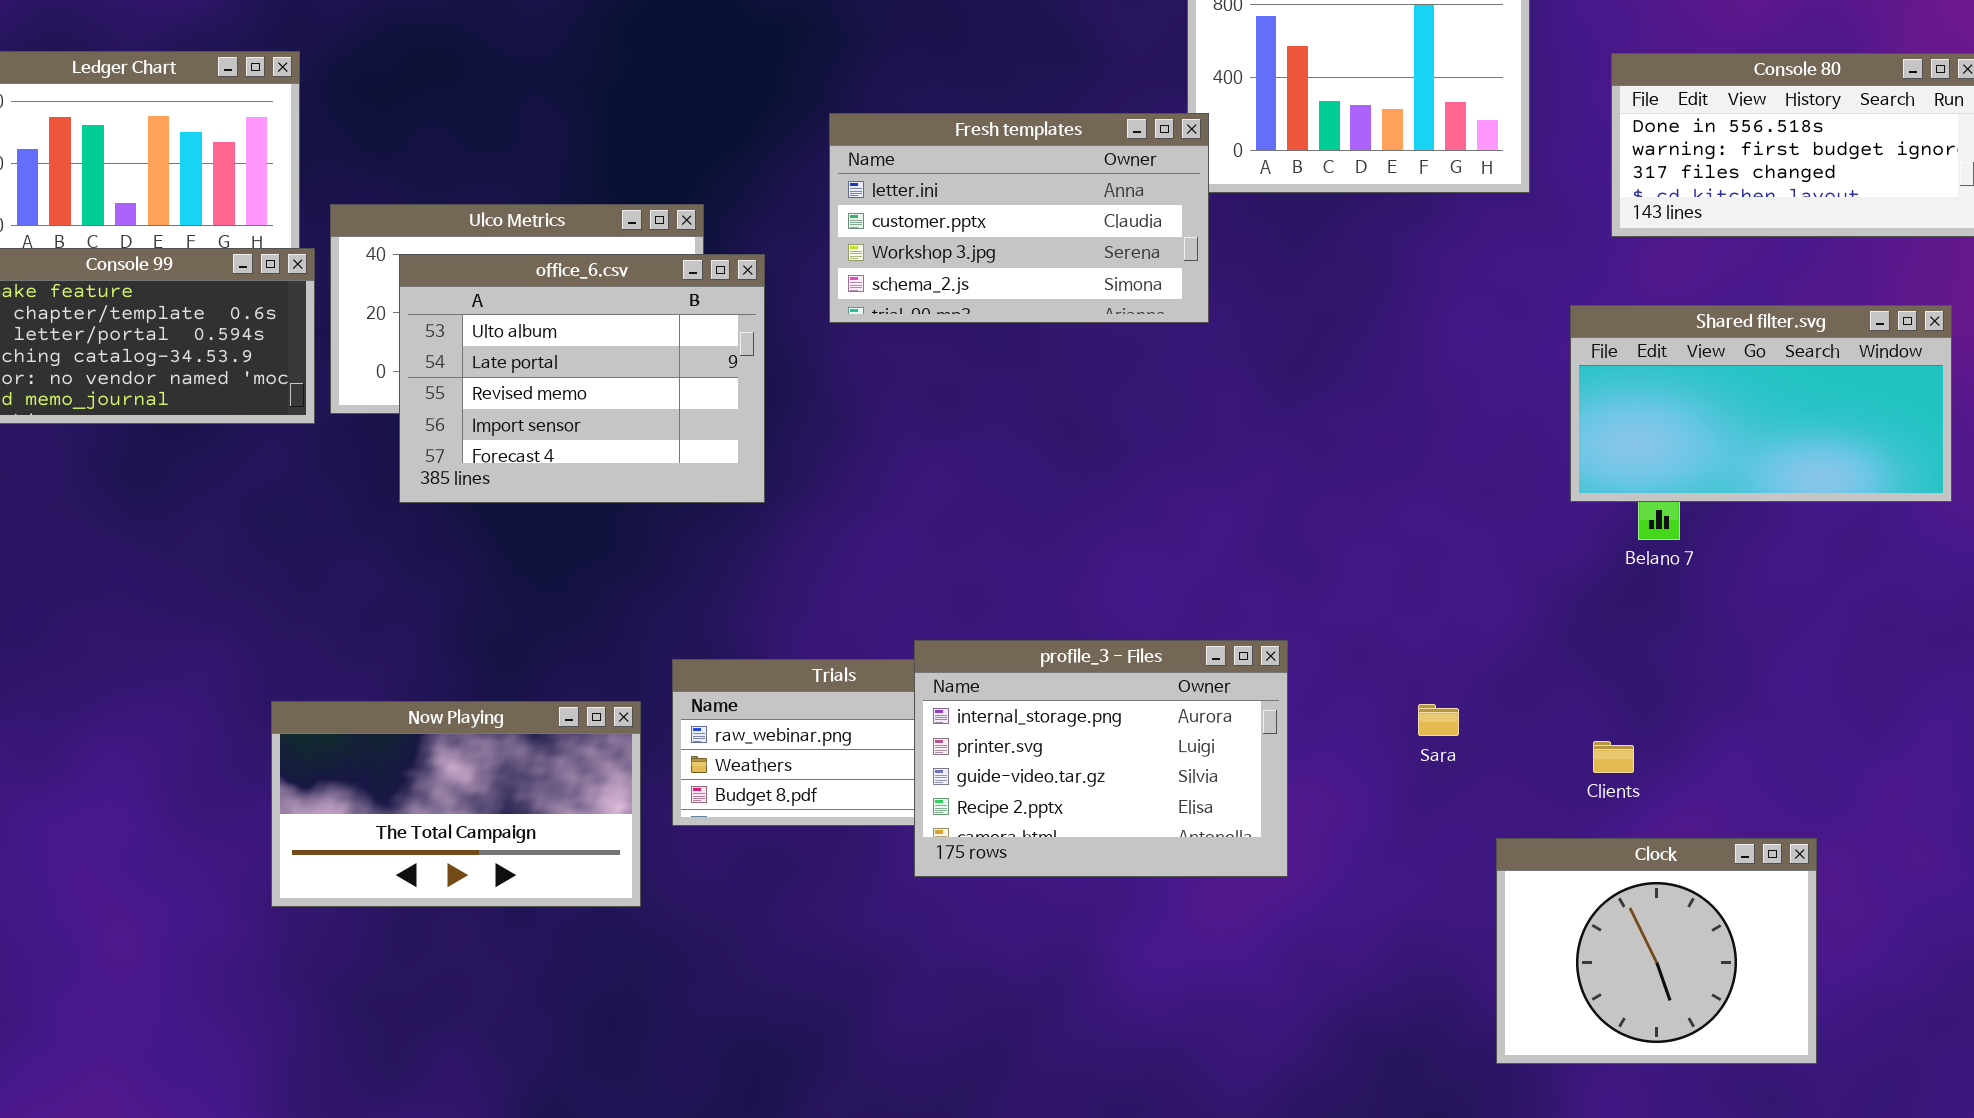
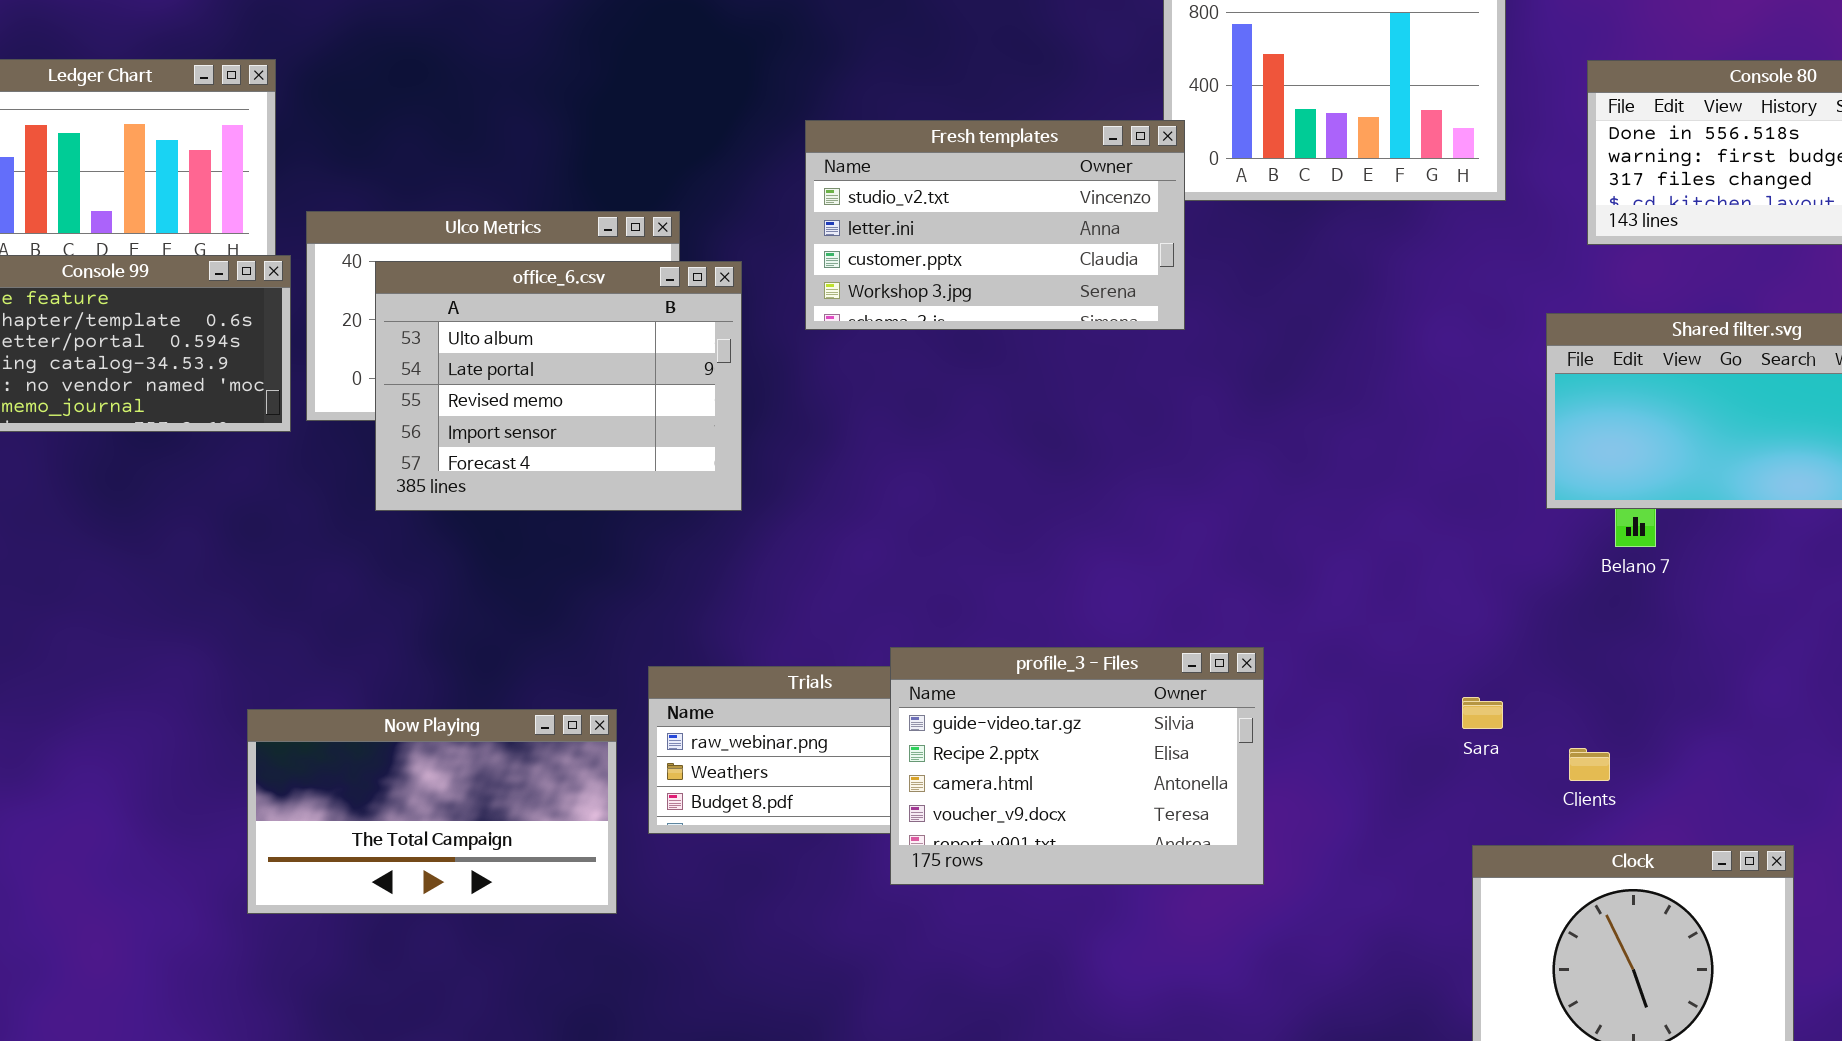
Fresh templates: [829,113,1209,323] -> [805,120,1185,330], scrolled up 1 row
profile_3 - Files: [914,640,1288,877] -> [890,647,1264,885], scrolled down 2 rows
Sara: [1418,704,1459,736] -> [1462,697,1503,729], moved

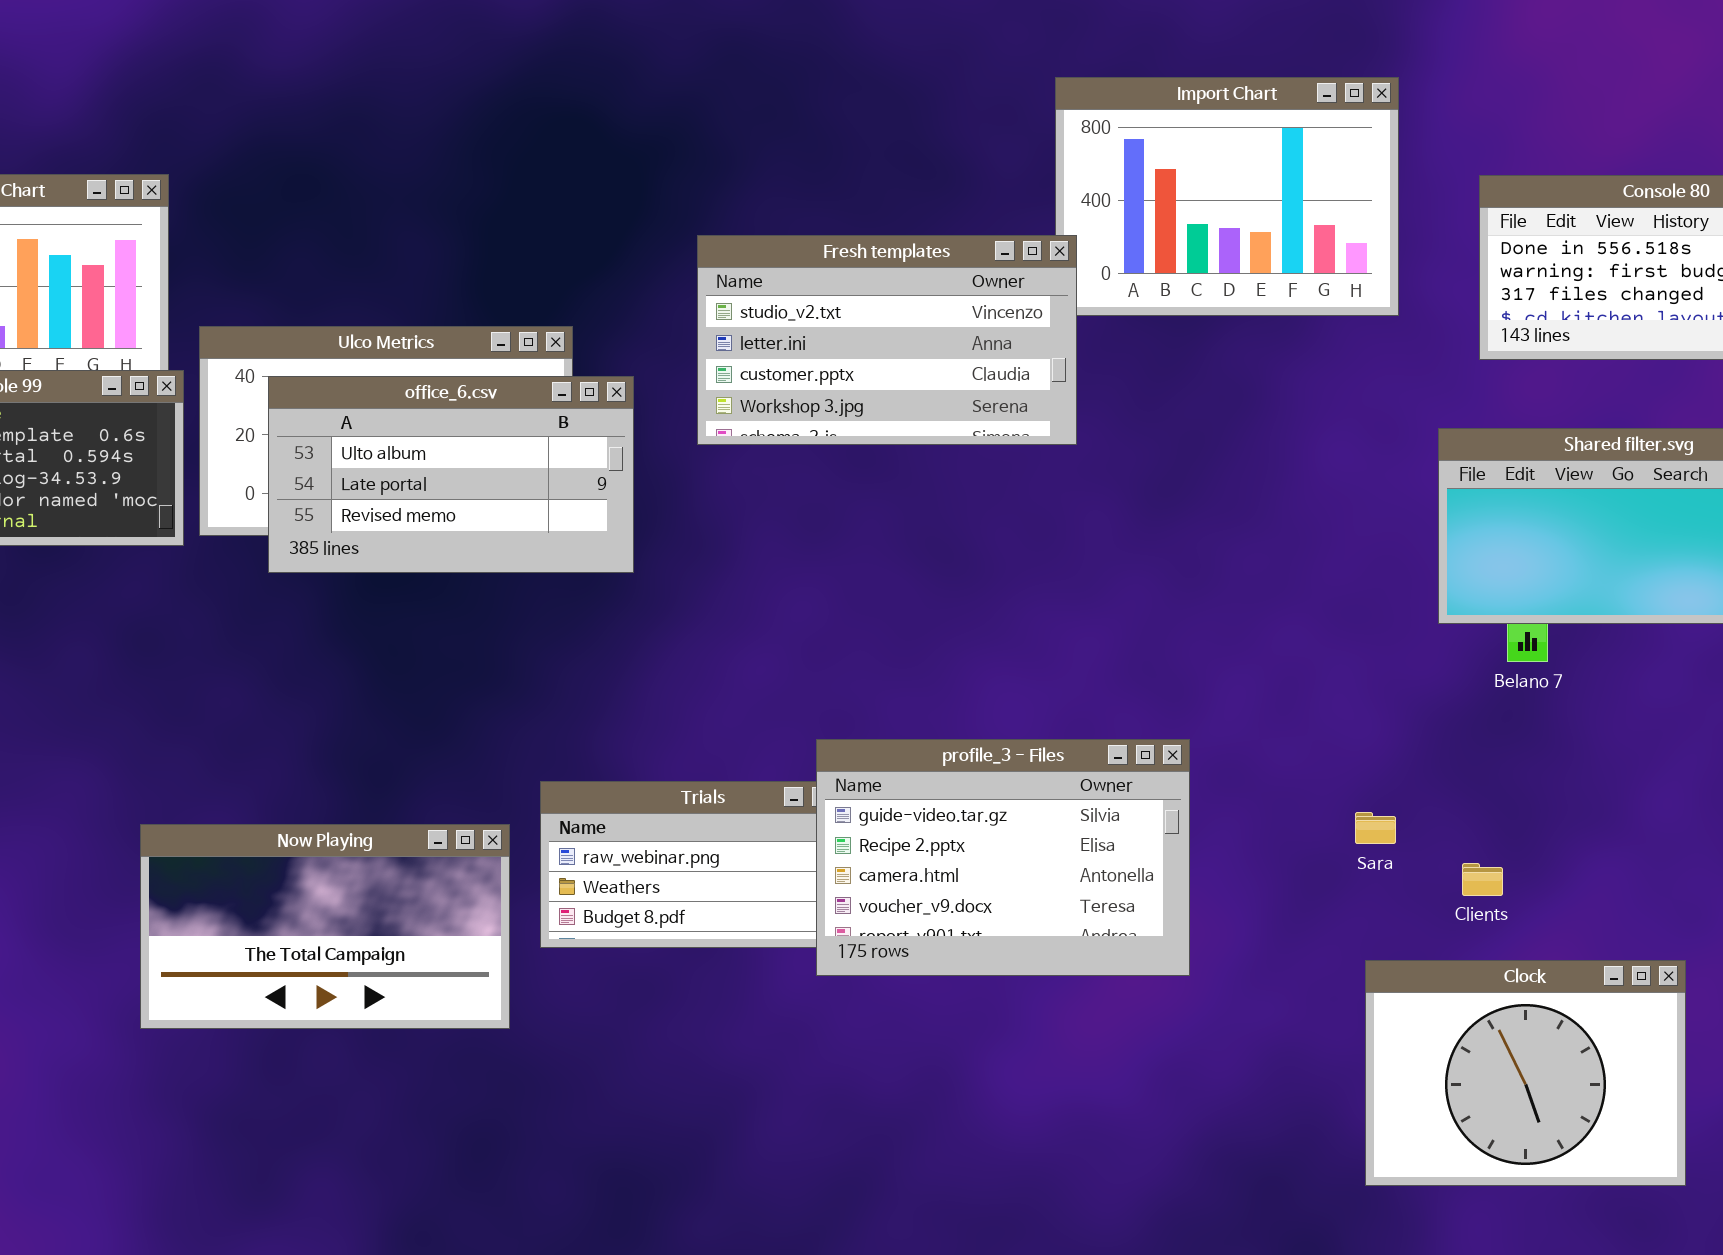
office_6.csv: [375,261,742,511] -> [268,376,634,573], resized
profile_3 - Files: [890,647,1264,885] -> [816,739,1190,976], moved

